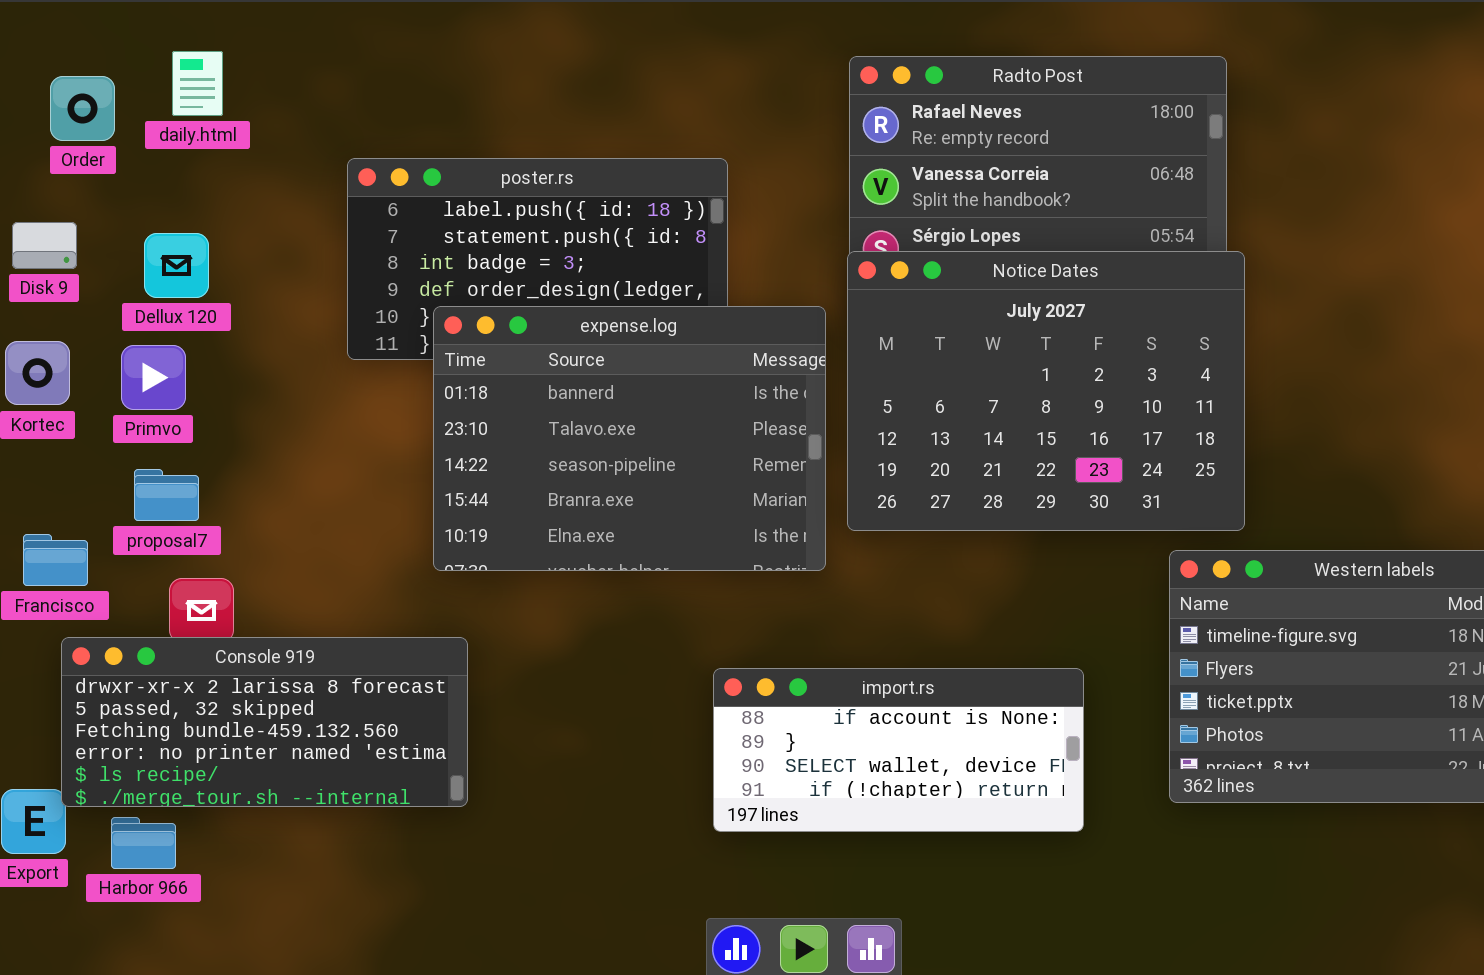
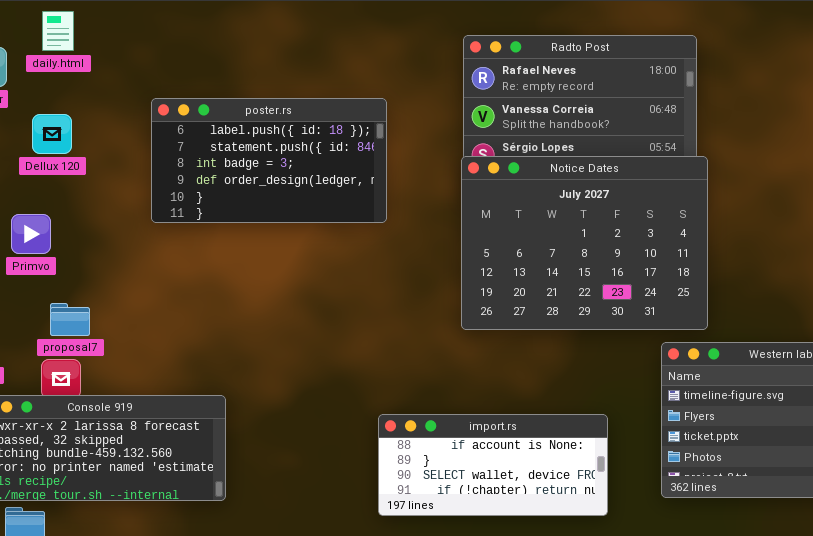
daily.html: [172,51,223,116] -> [42,11,74,51], moved
Dellux 120: [144,233,209,298] -> [32,114,72,154], moved
expense.log: [433,306,826,571] -> none, closed
proposal7: [134,469,199,521] -> [50,303,90,336], moved

